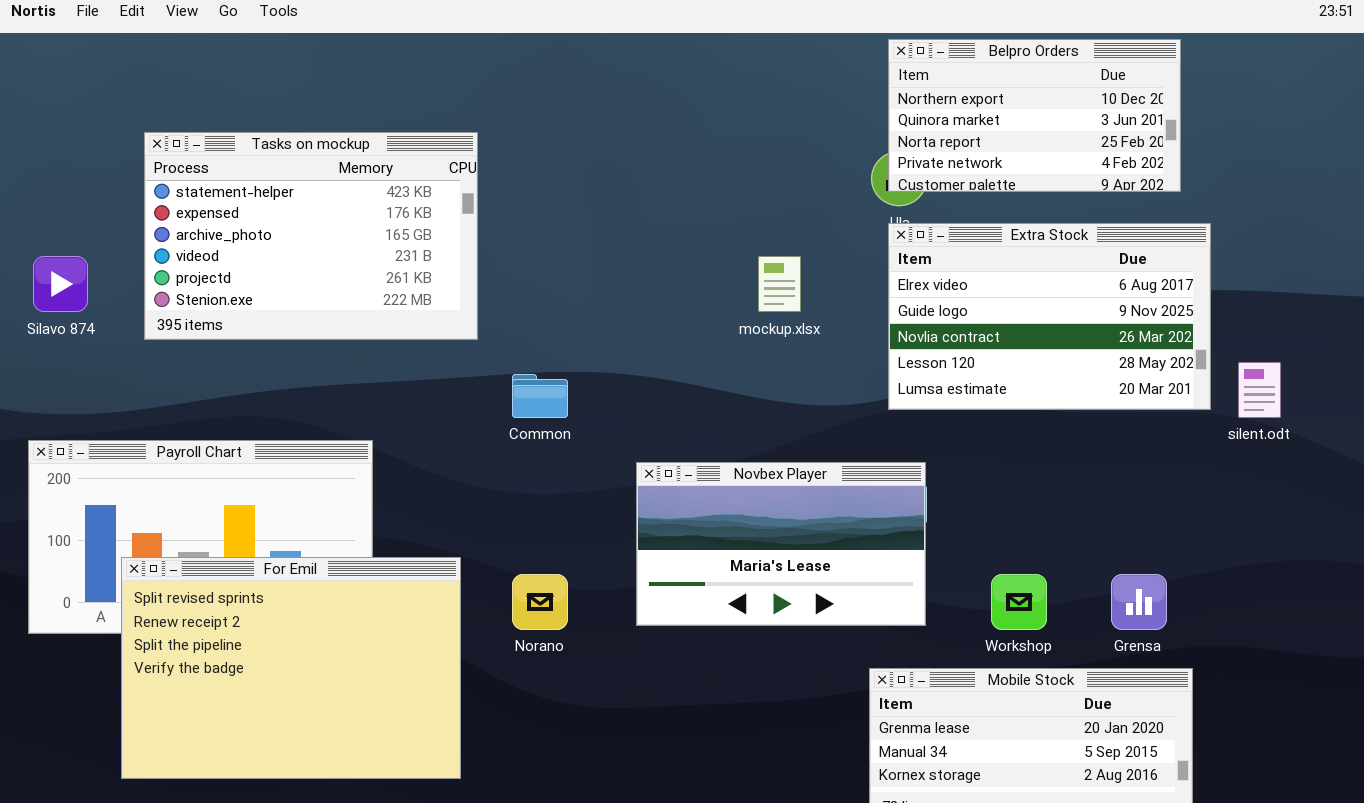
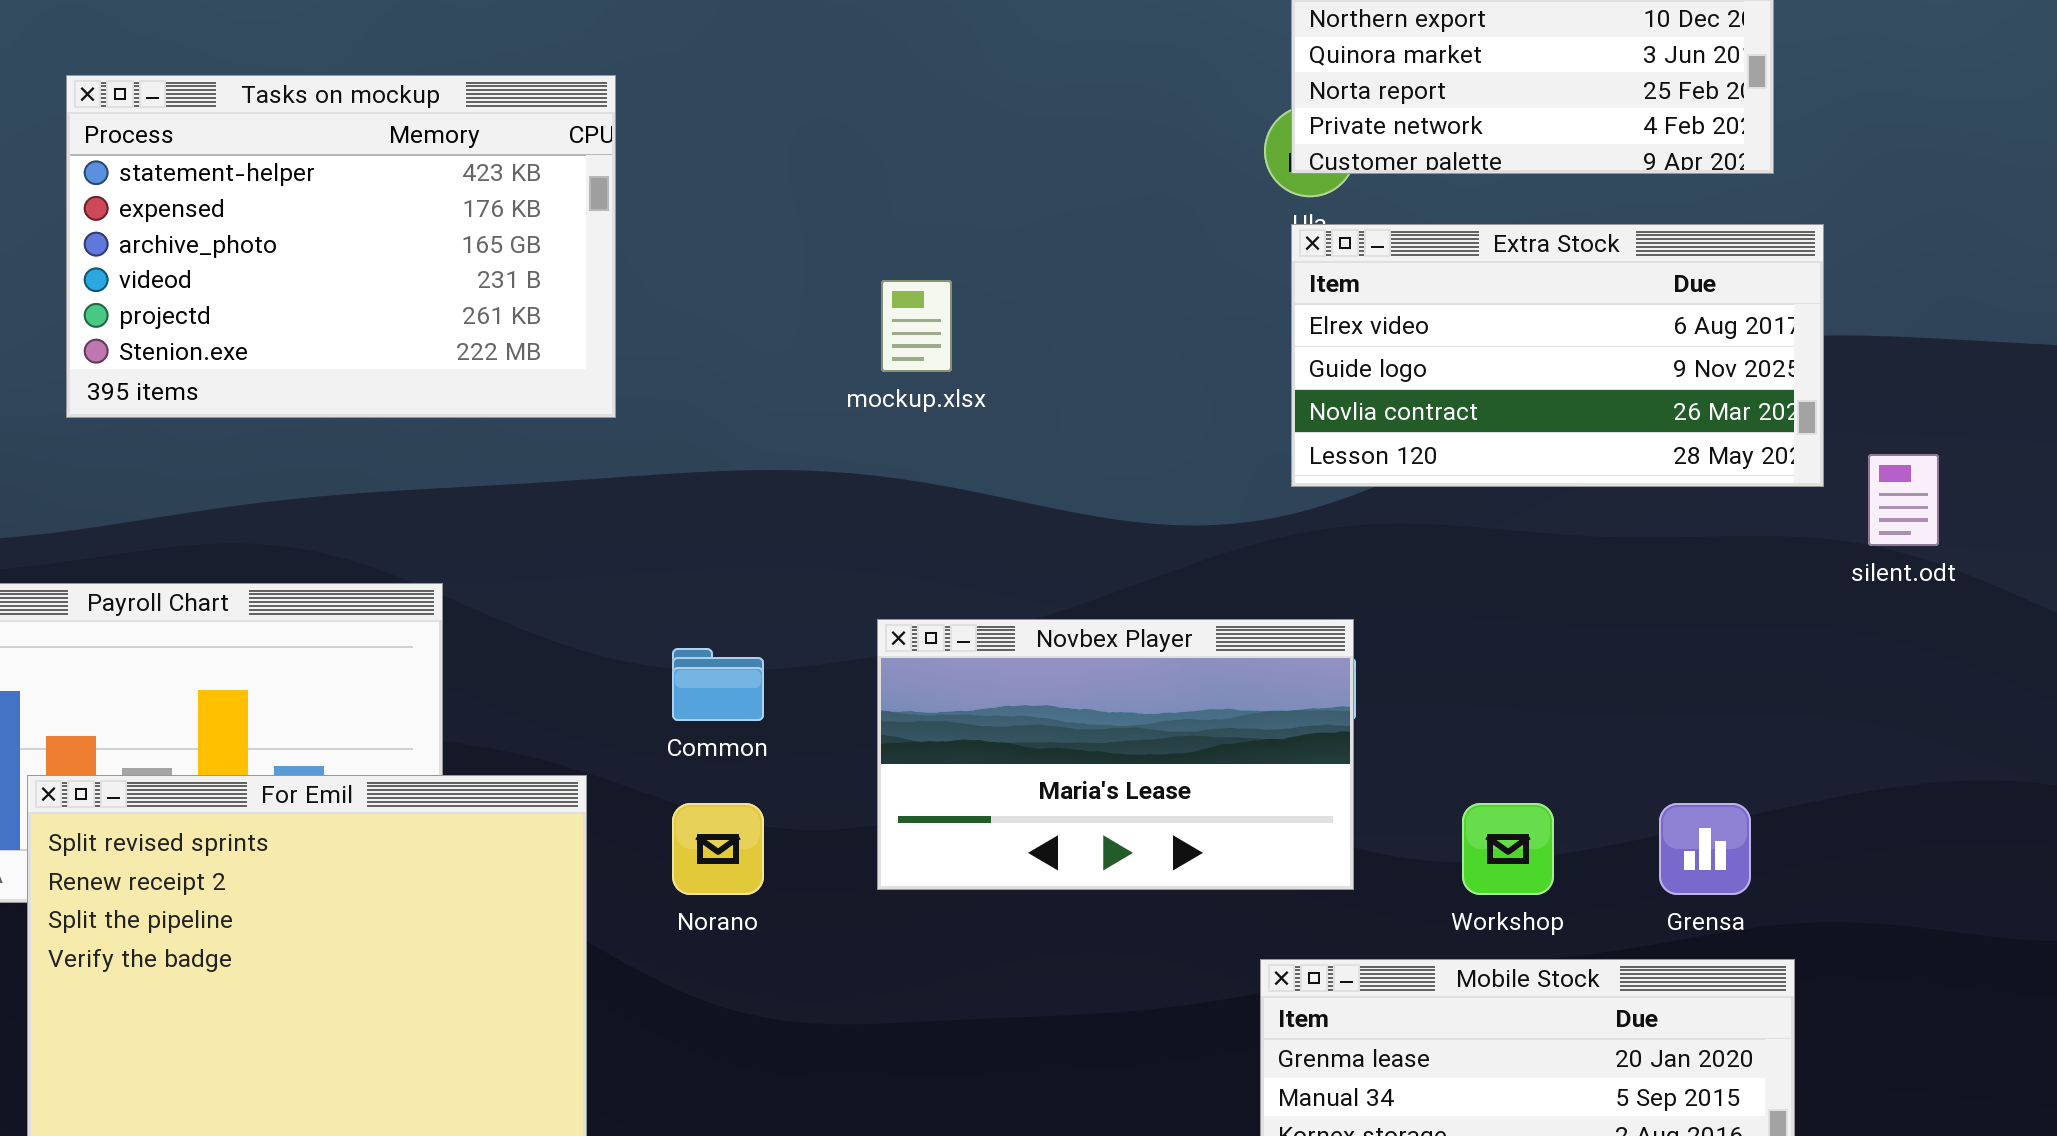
Extra Stock: [888,223,1211,410] -> [1291,224,1824,487], resized
mockup.xlsx: [758,256,801,312] -> [881,280,952,372], moved
Common: [512,374,568,418] -> [672,648,764,721], moved

